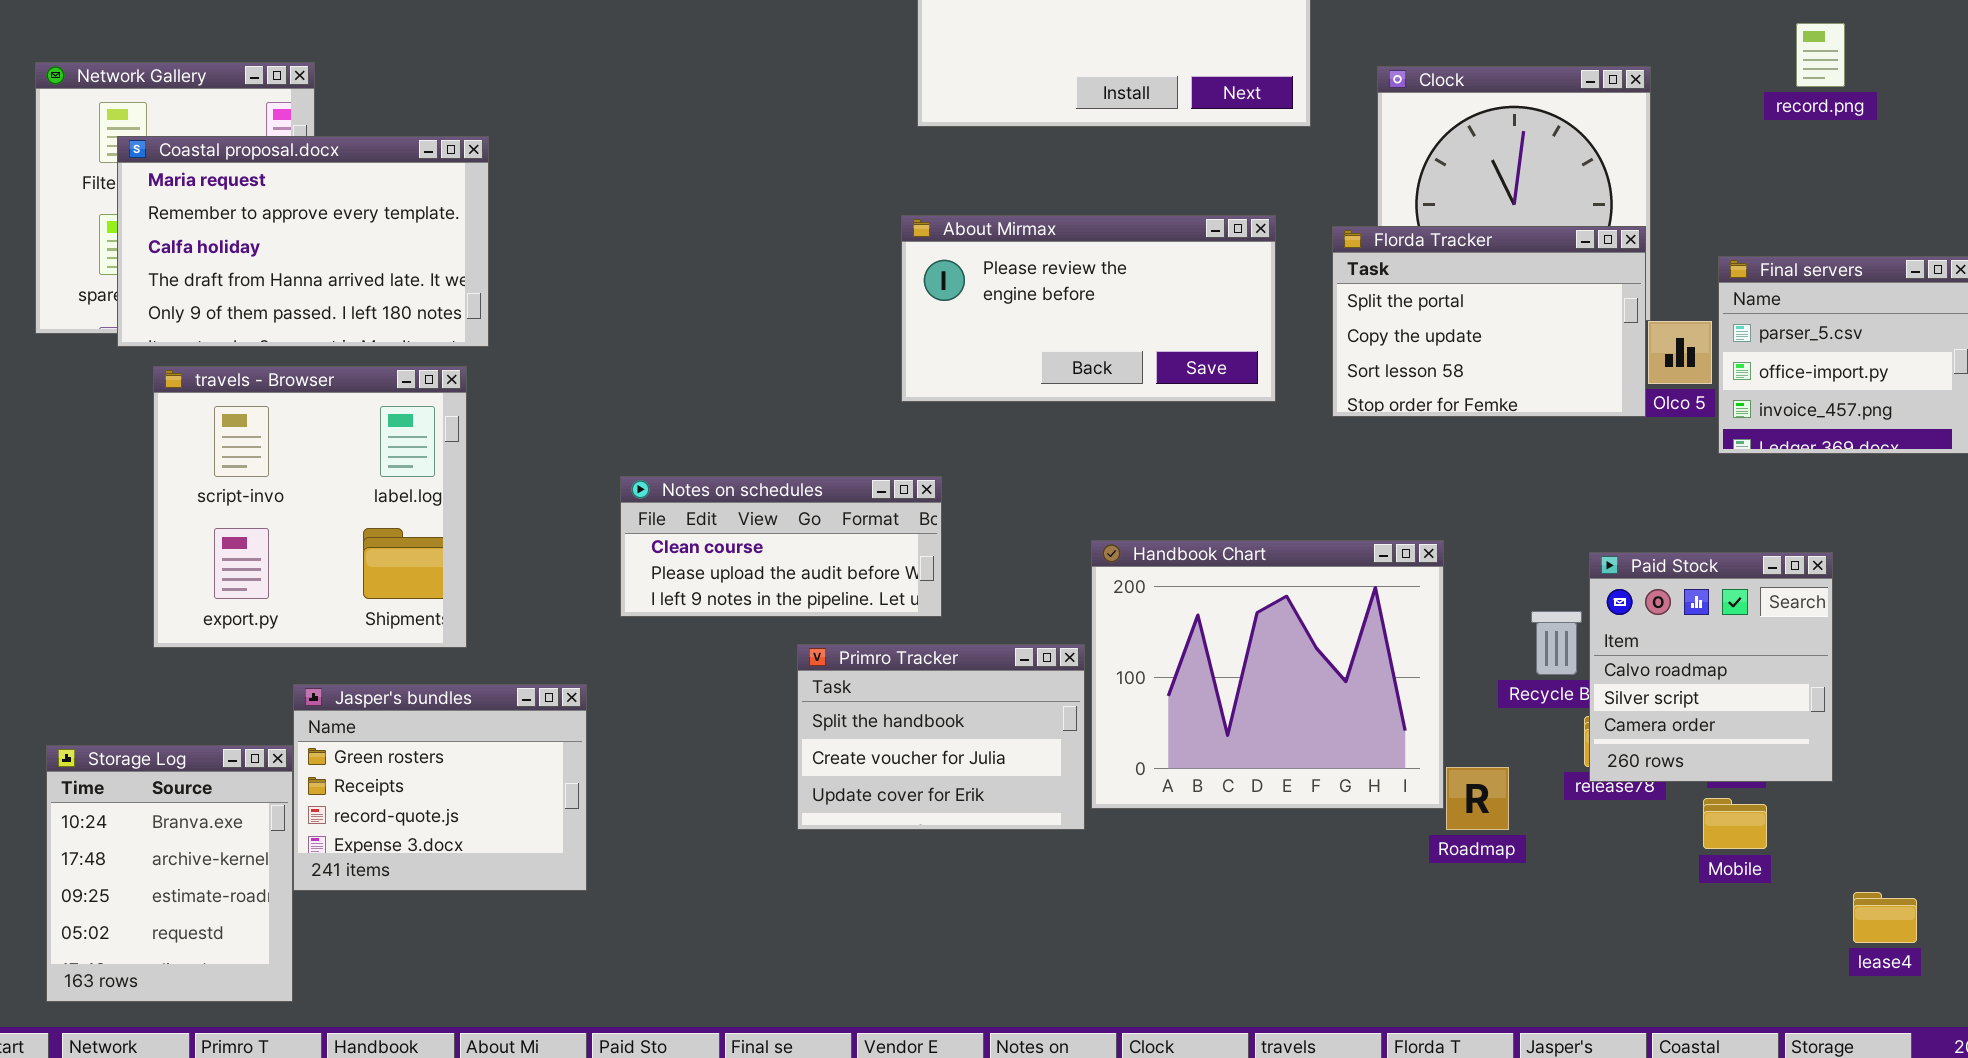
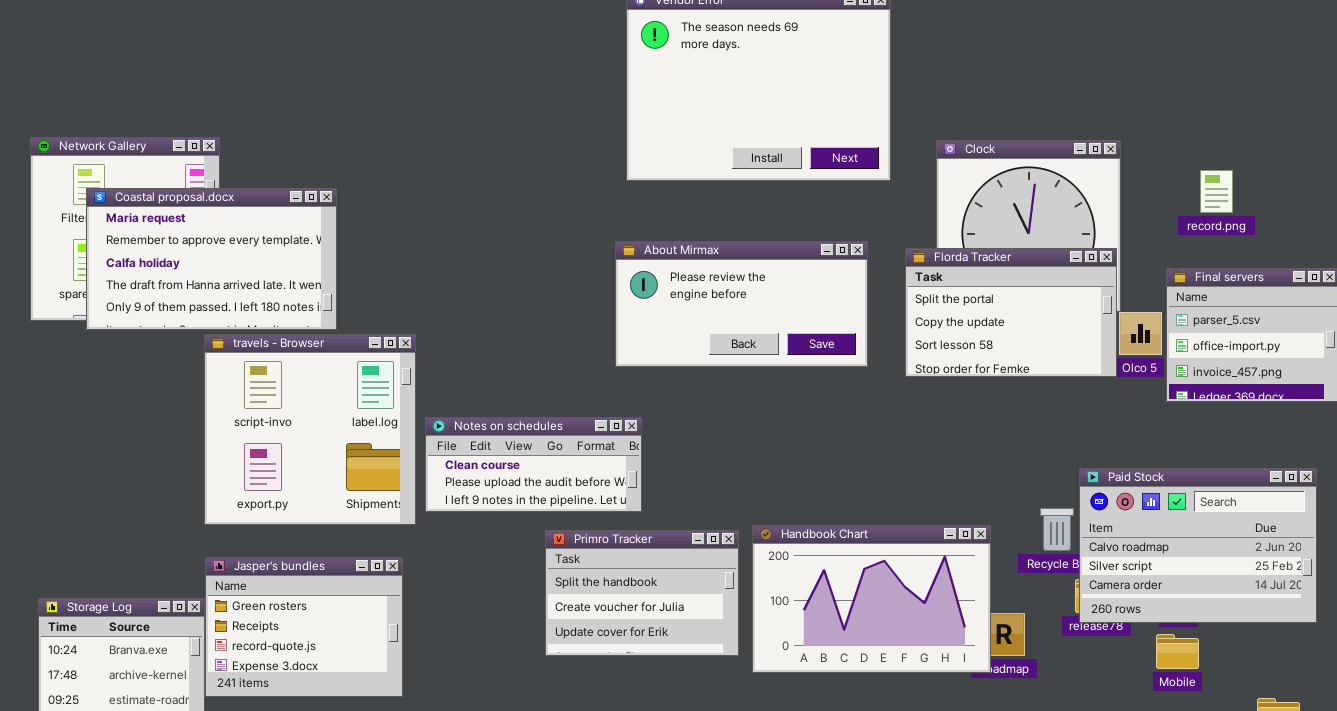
record.png: [1796,23,1845,87] -> [1200,170,1233,213], moved
travels - Browser: [153,366,467,648] -> [204,334,416,525], moved
Handbook Chart: [1091,540,1444,809] -> [752,525,991,673], moved, resized
Paid Stock: [1589,552,1833,782] -> [1079,468,1317,623], resized

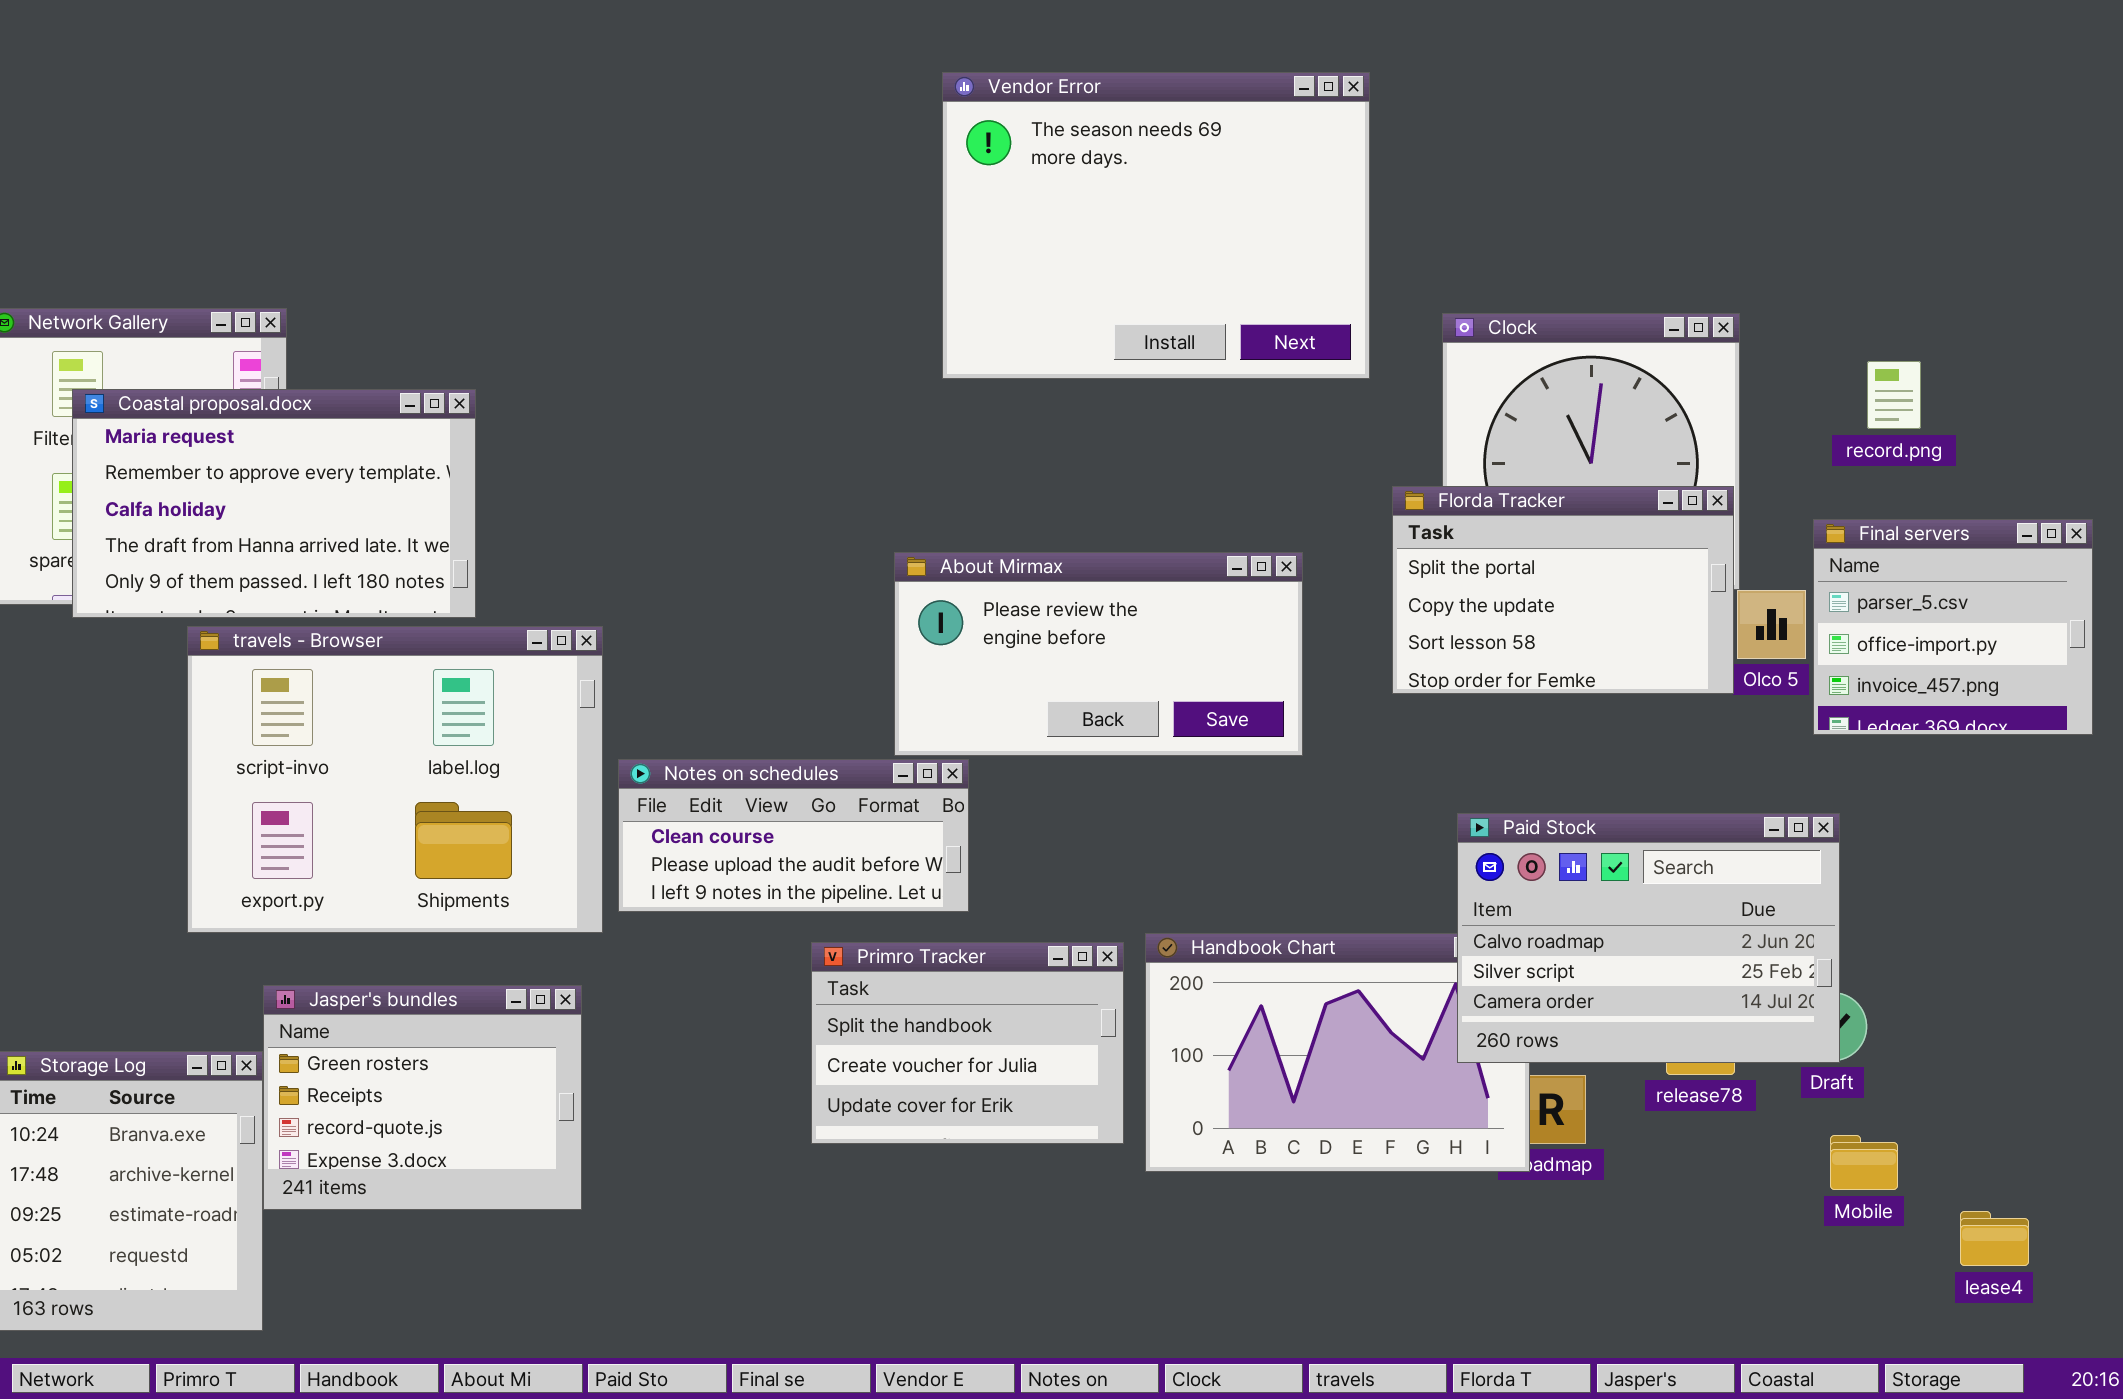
About Mirmax: [615,241,868,367] -> [894,552,1303,756], moved
travels - Browser: [204,334,416,525] -> [187,626,603,933], resized
Paid Stock: [1079,468,1317,623] -> [1457,813,1840,1063], moved
Mobile: [1156,634,1199,669] -> [1830,1135,1898,1190], moved

